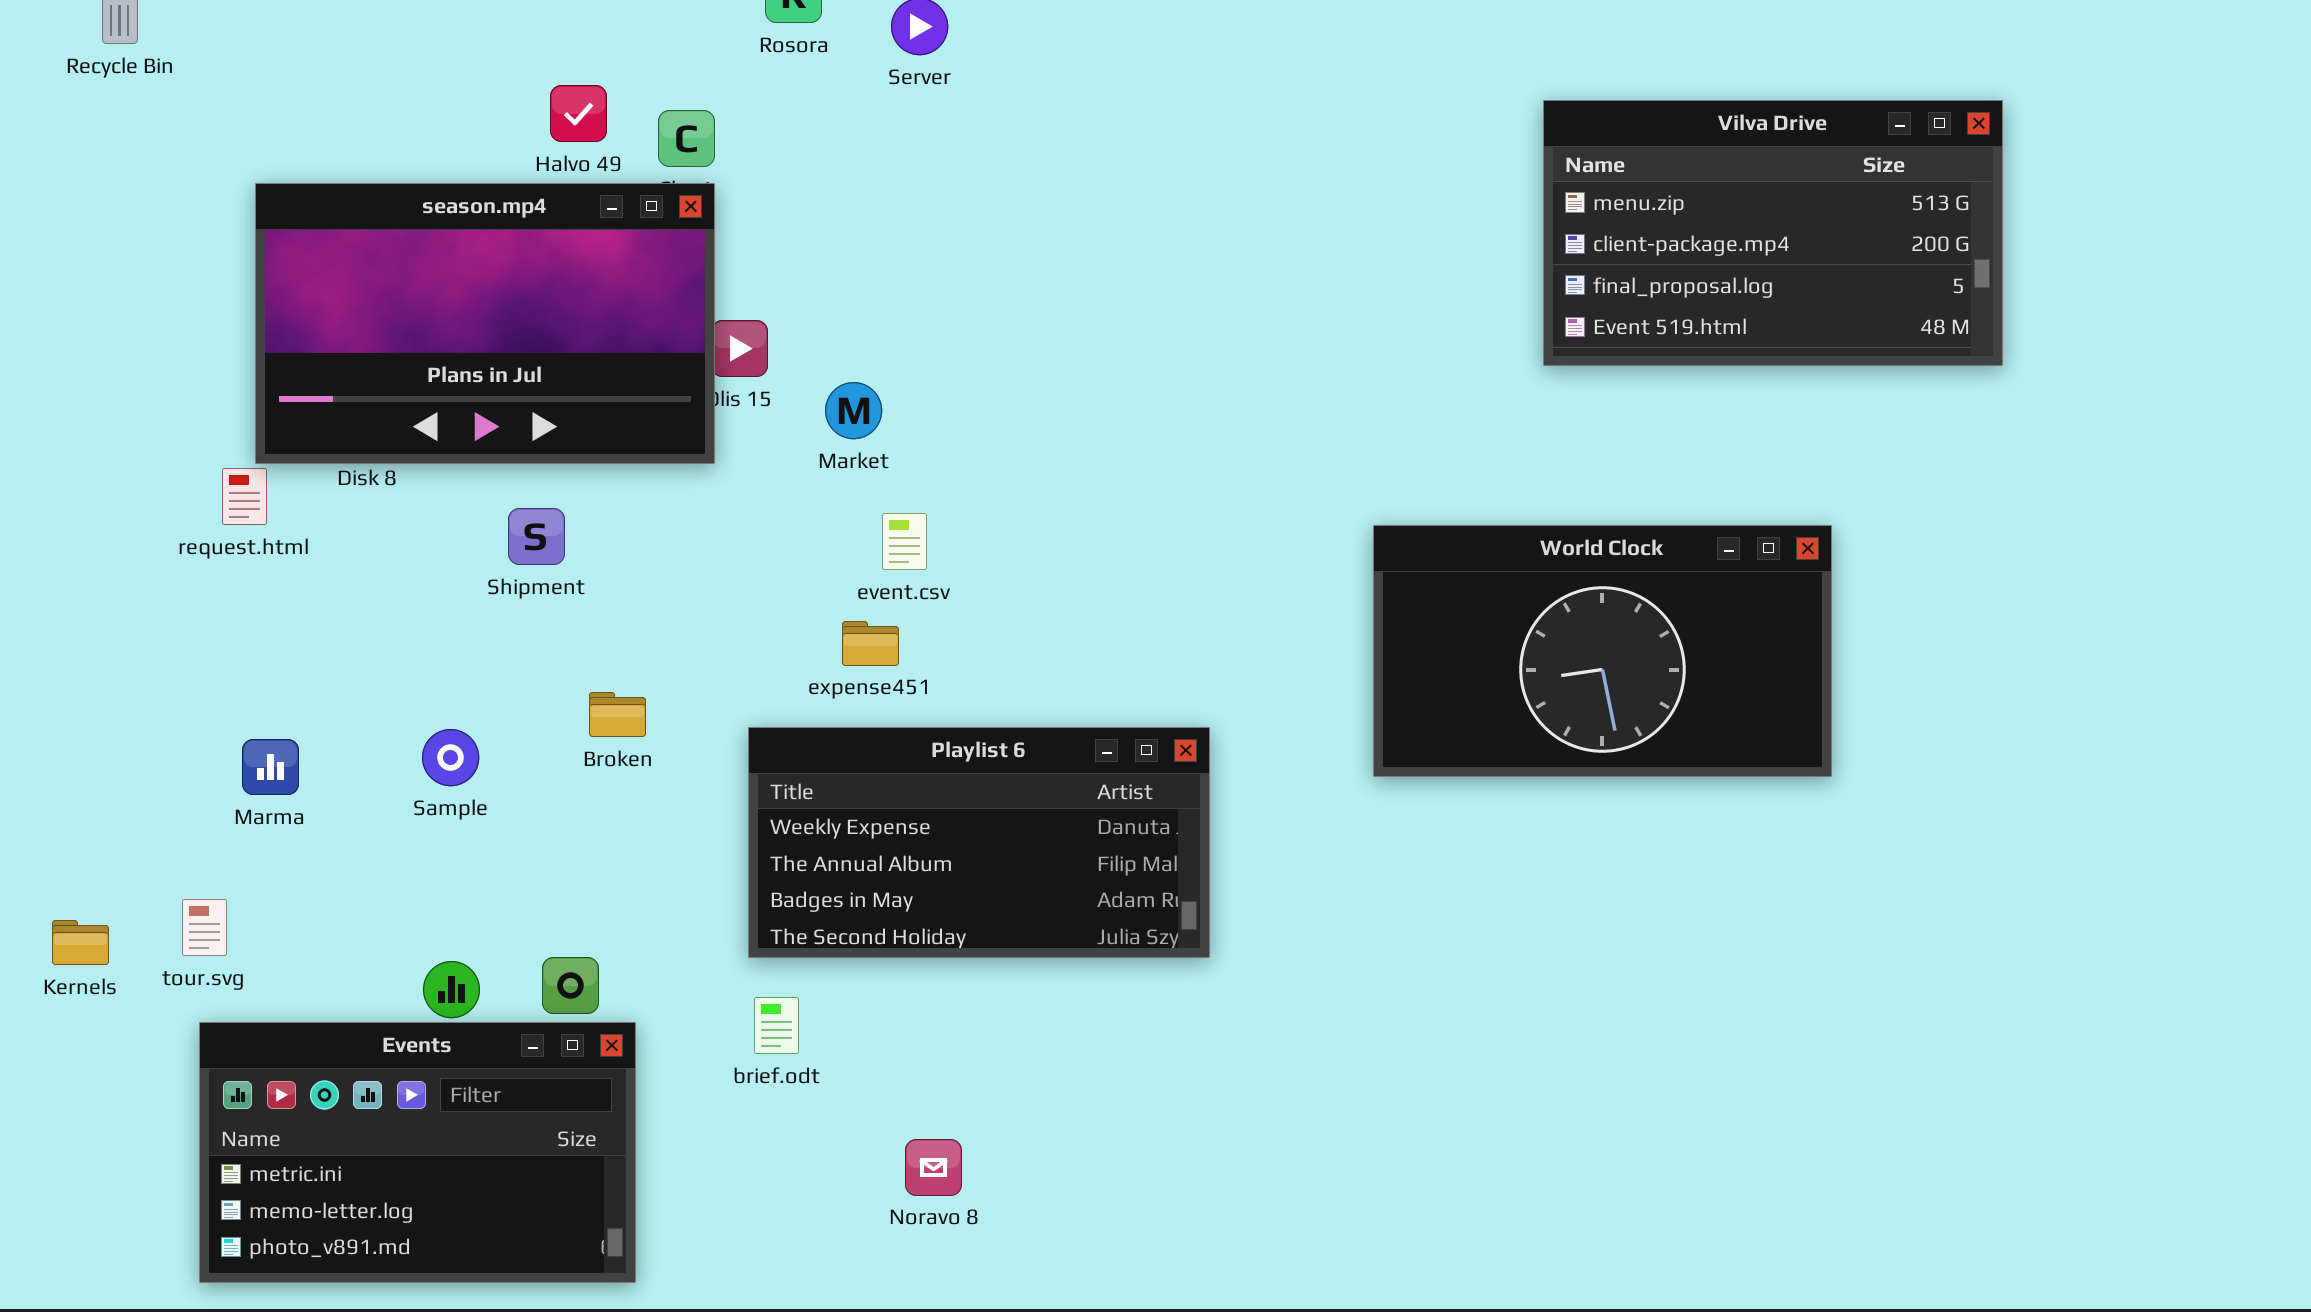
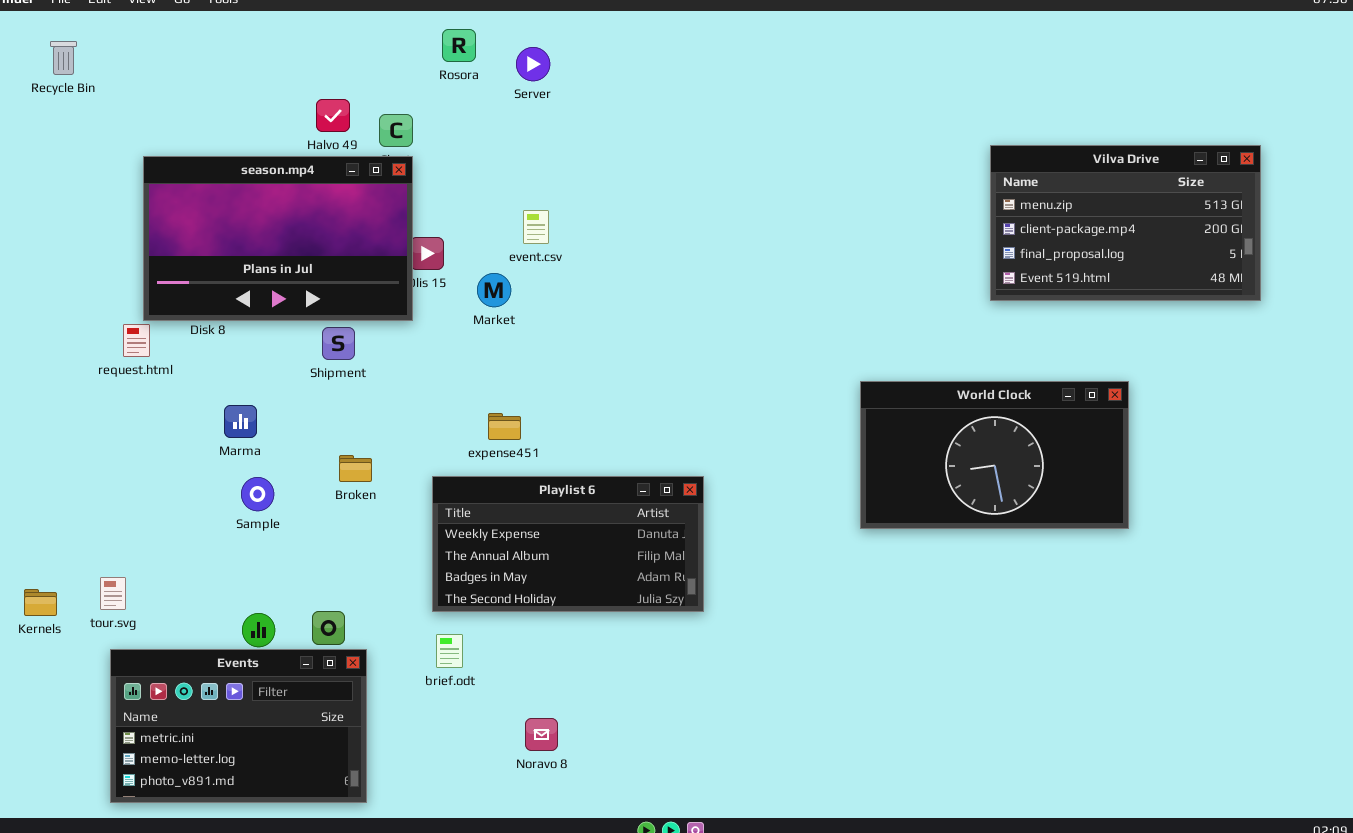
Vilva Drive: [1543,100,2003,366] -> [990,145,1261,301], moved
Shipment: [508,508,565,565] -> [322,327,355,360], moved
event.csv: [882,513,927,570] -> [523,210,549,244], moved
World Clock: [1373,525,1832,777] -> [860,381,1129,529], moved
Marma: [242,739,299,795] -> [224,405,257,438], moved

